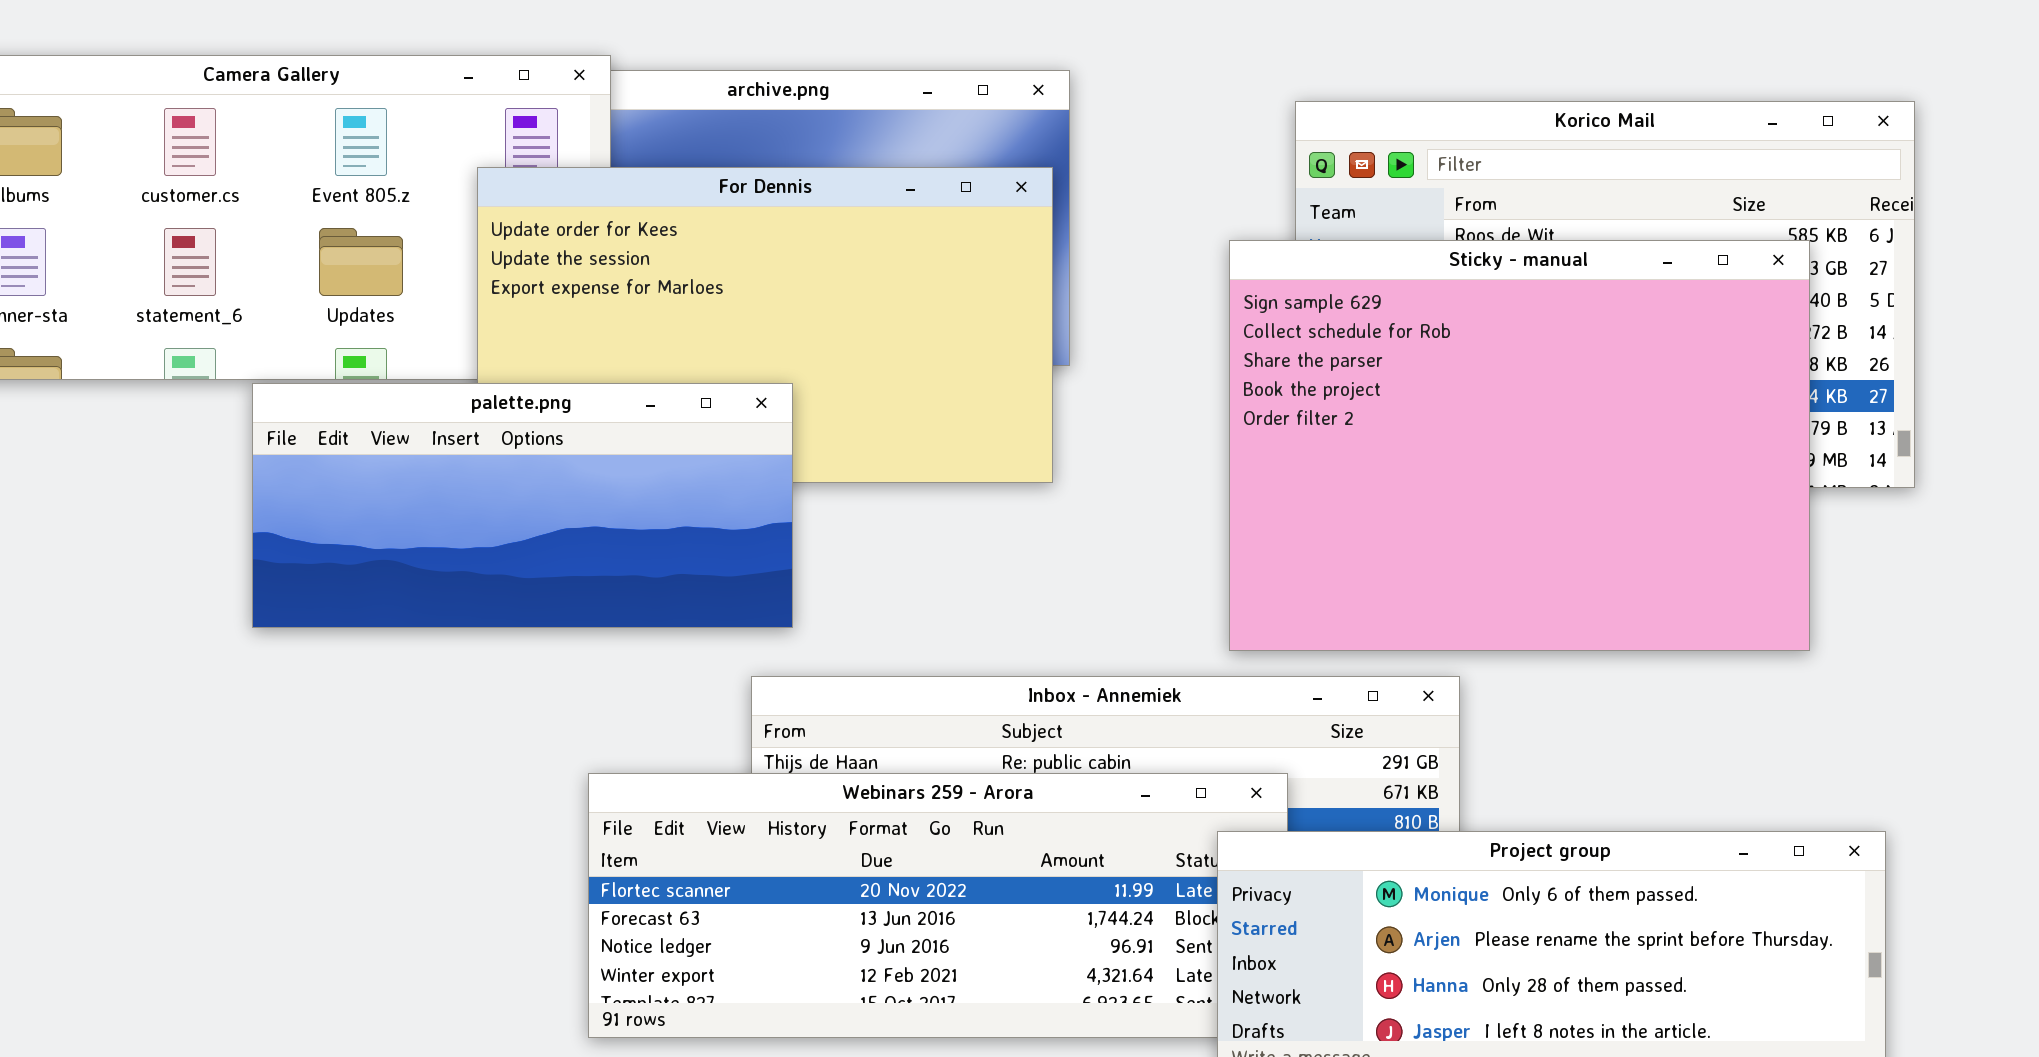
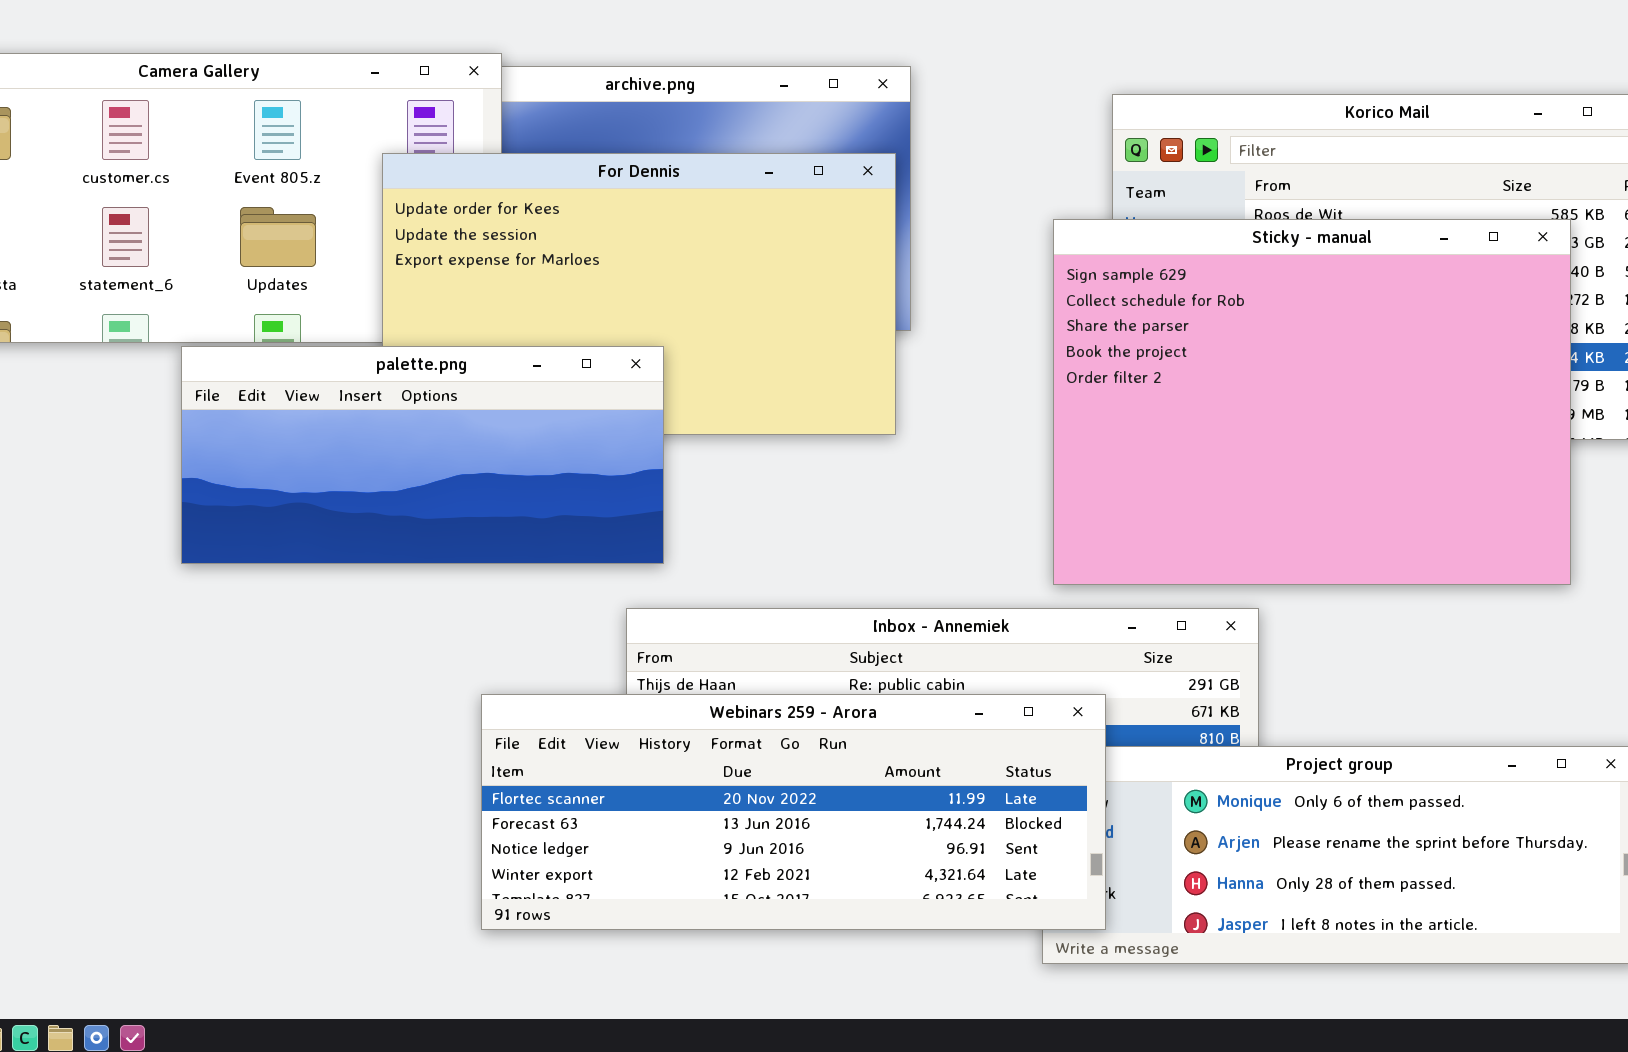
Webinars 259 - Arora: [588,773,1288,1038] -> [481,694,1106,930], raised

